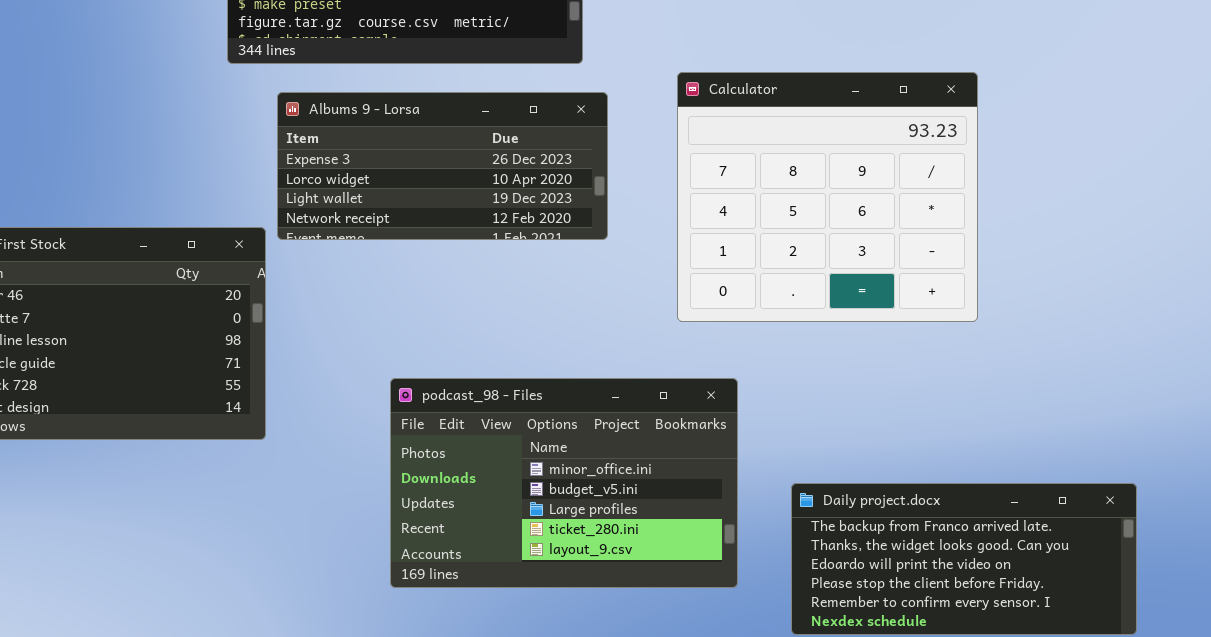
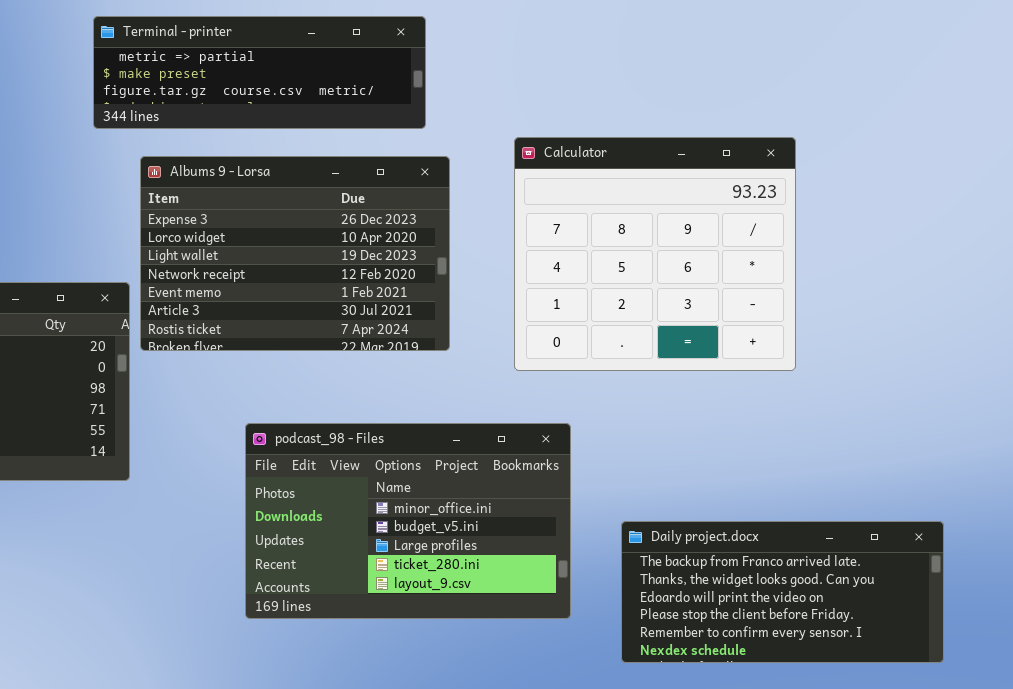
Albums 9 - Lorsa: [277,92,608,240] -> [140,156,450,351], resized

